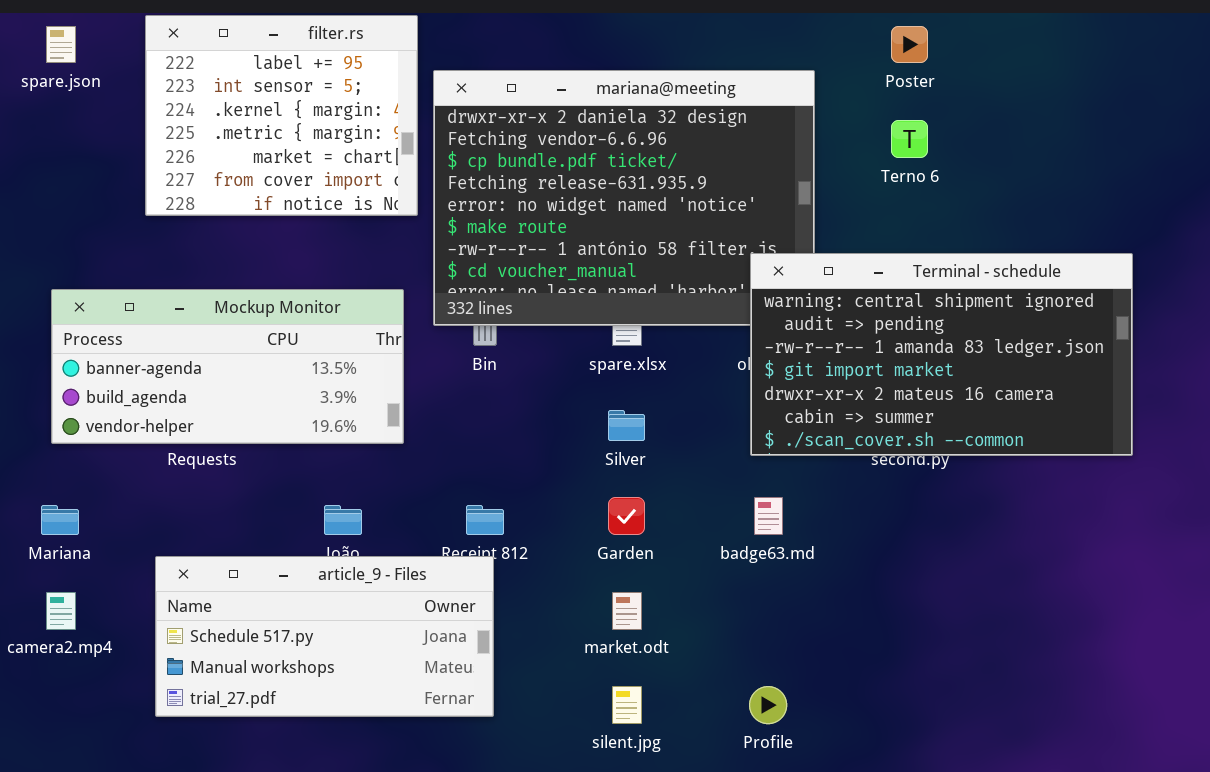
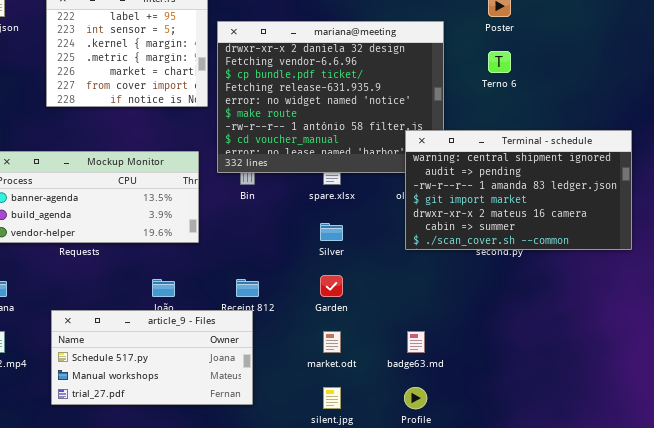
badge63.md: [754,497,783,535] -> [407,331,425,353], moved

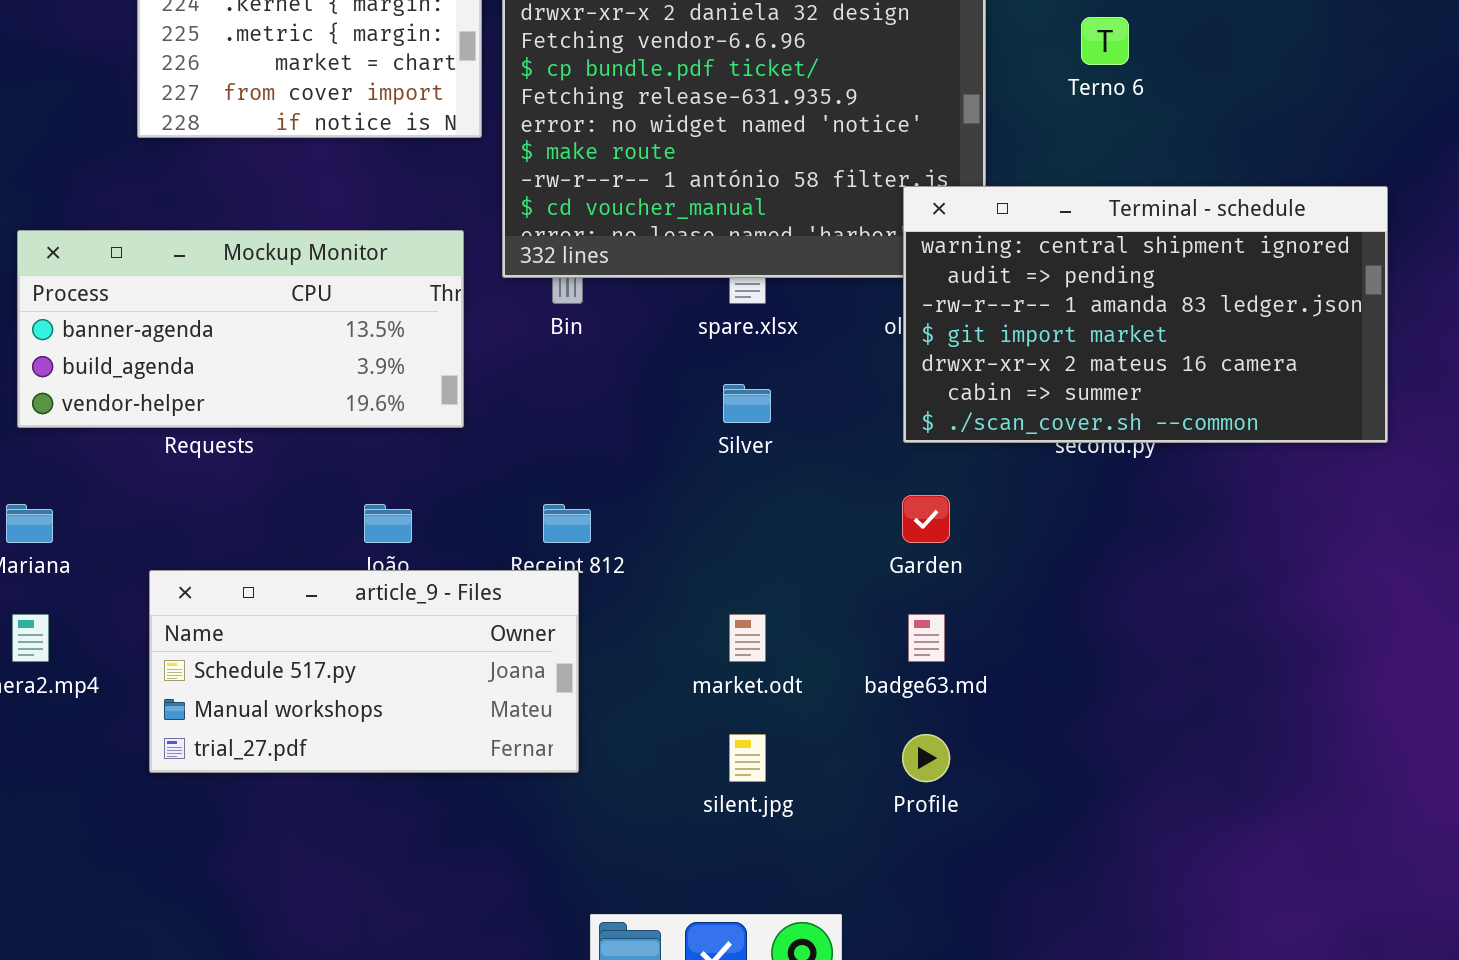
Garden: [320,275,343,297] -> [902,495,950,543], moved

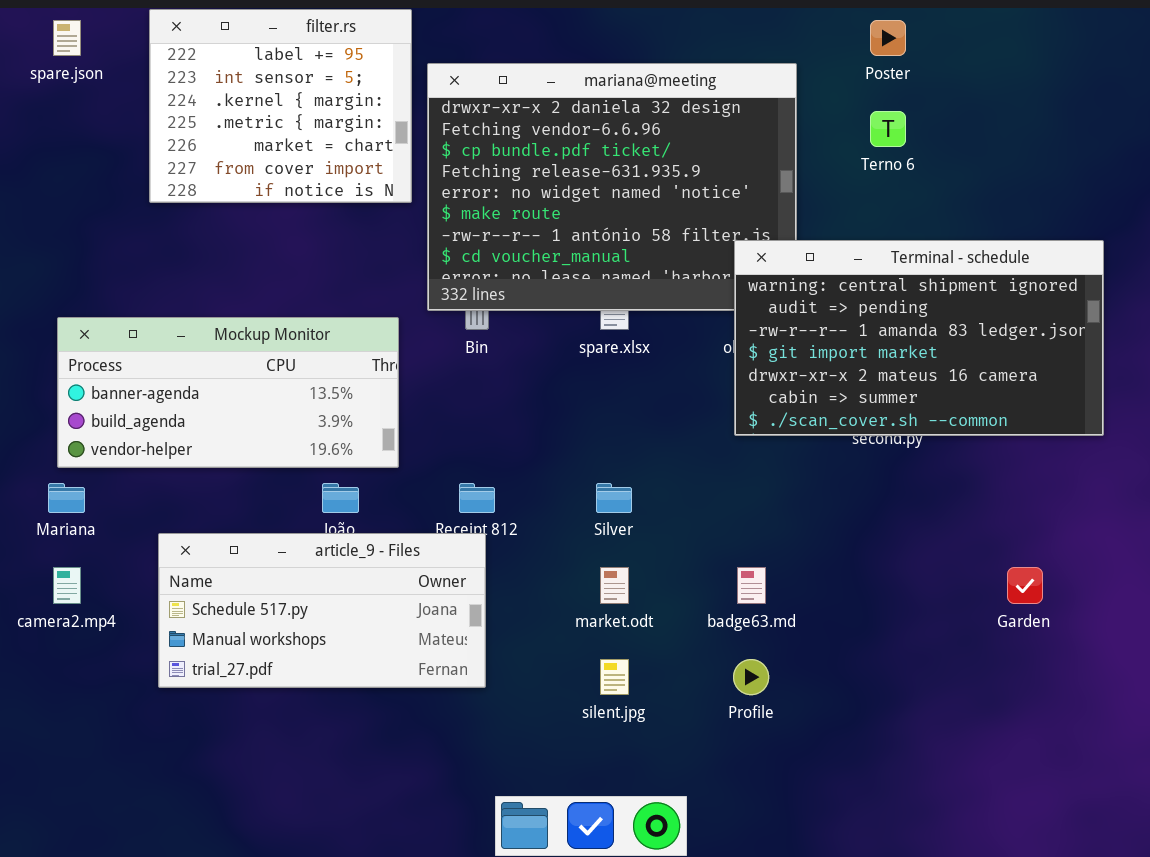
Mockup Monitor: [17,230,464,428] -> [57,317,399,468], moved
Silver: [723,384,771,423] -> [596,483,632,513], moved
Garden: [902,495,950,543] -> [1007,567,1043,604], moved

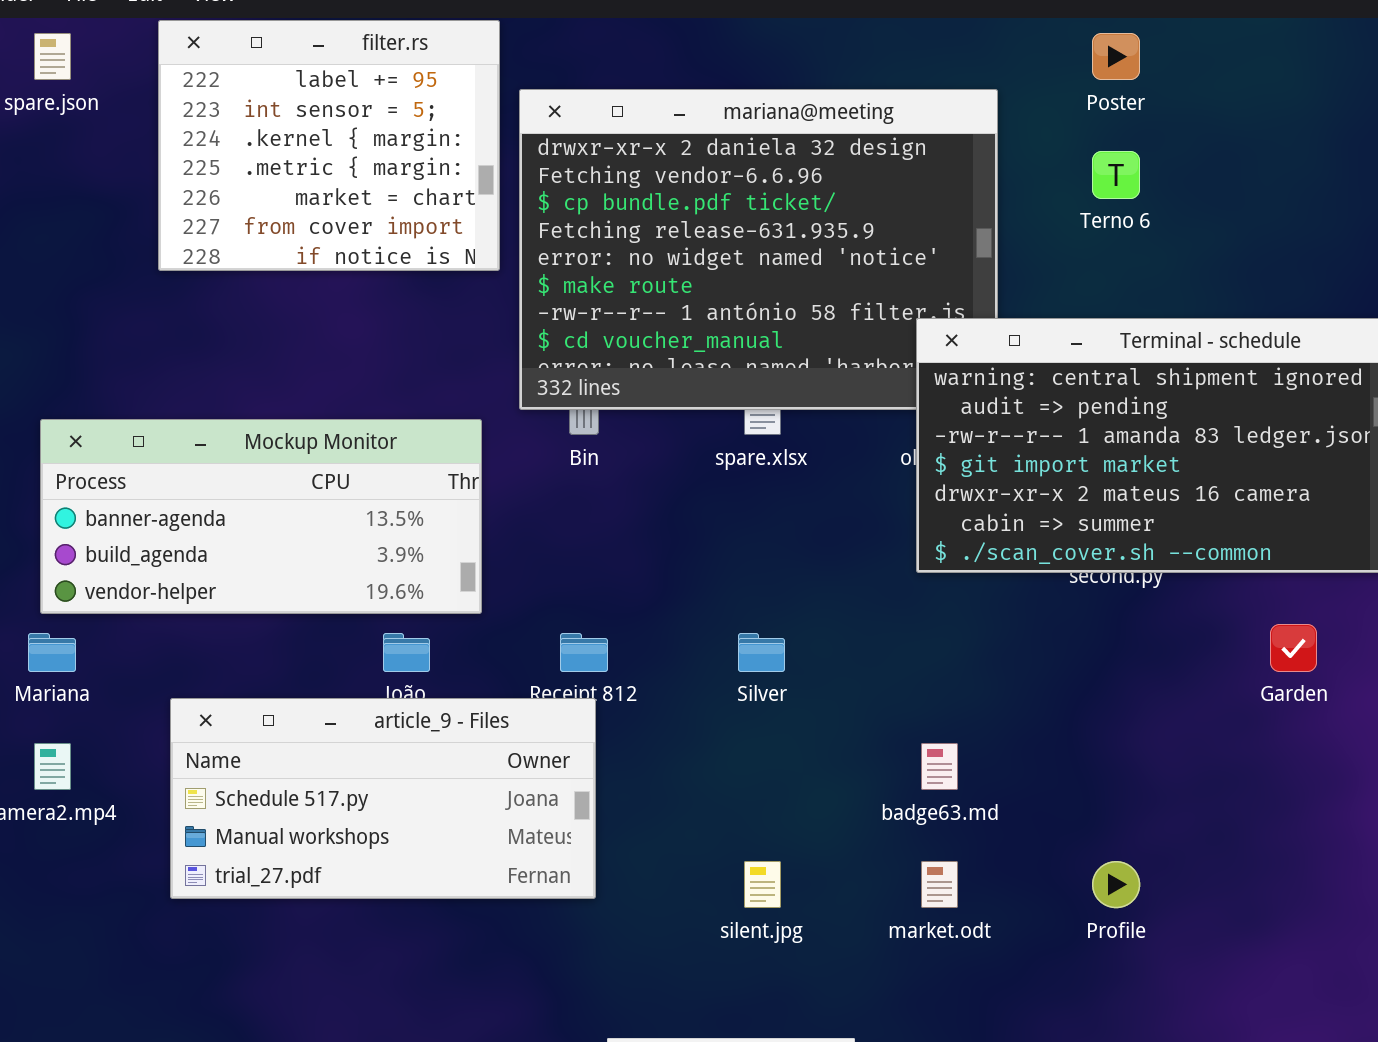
market.odt: [600,567,629,604] -> [921,861,958,908], moved
Garden: [1007,567,1043,604] -> [1270,624,1317,672], moved
Profile: [733,659,769,695] -> [1092,861,1140,908], moved

